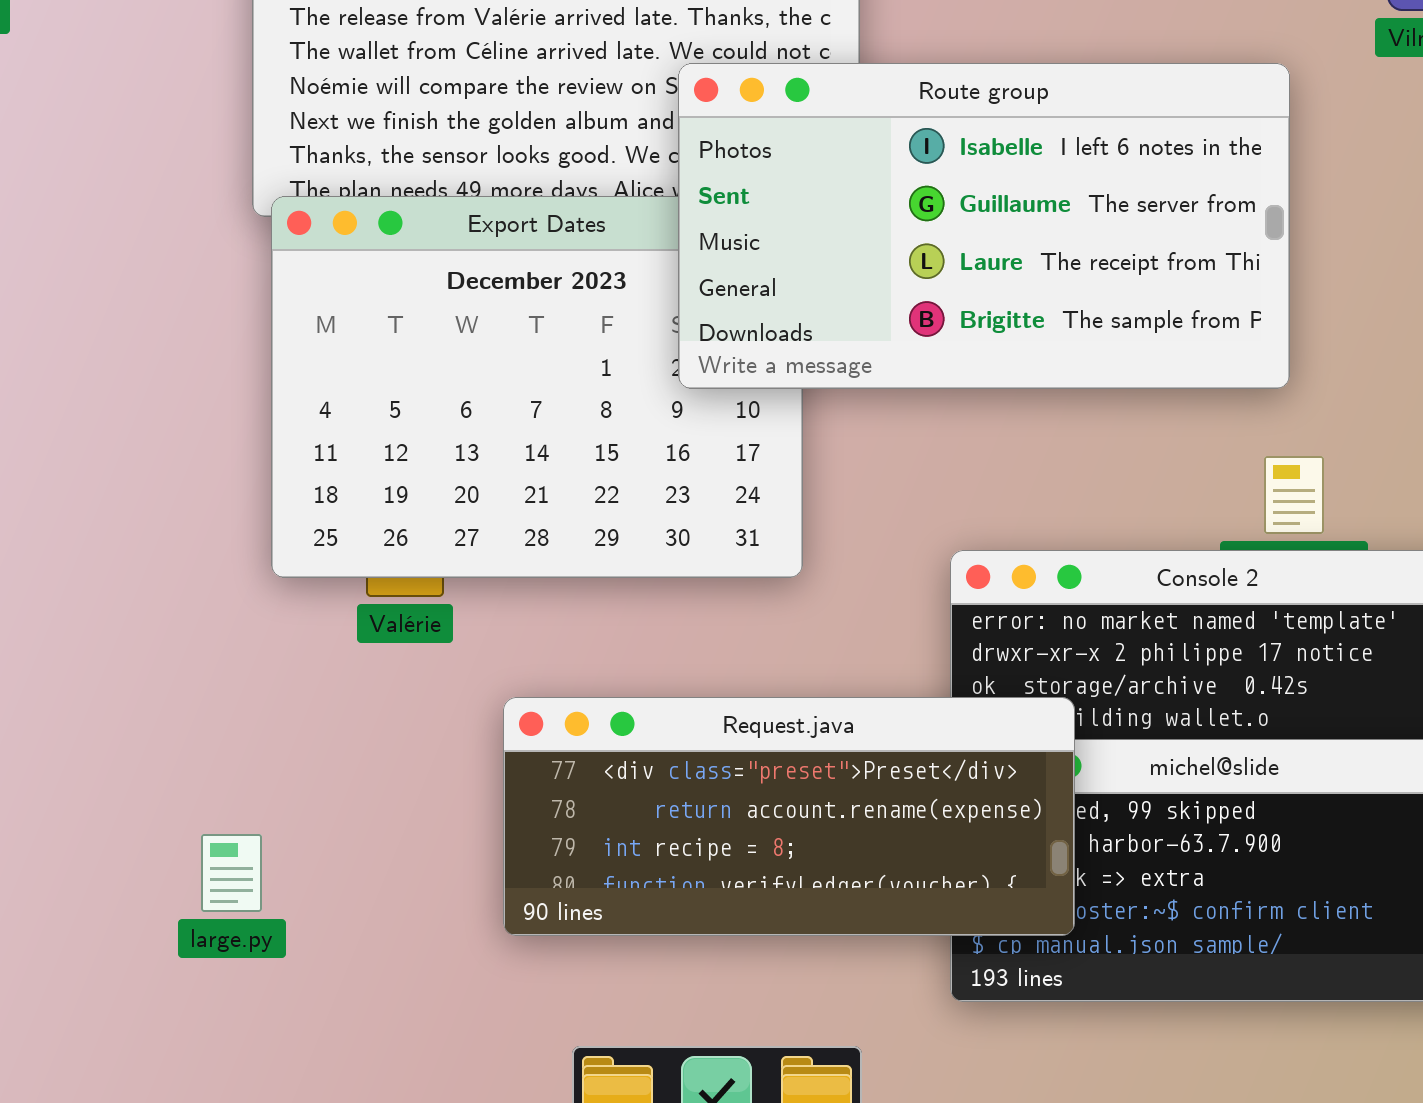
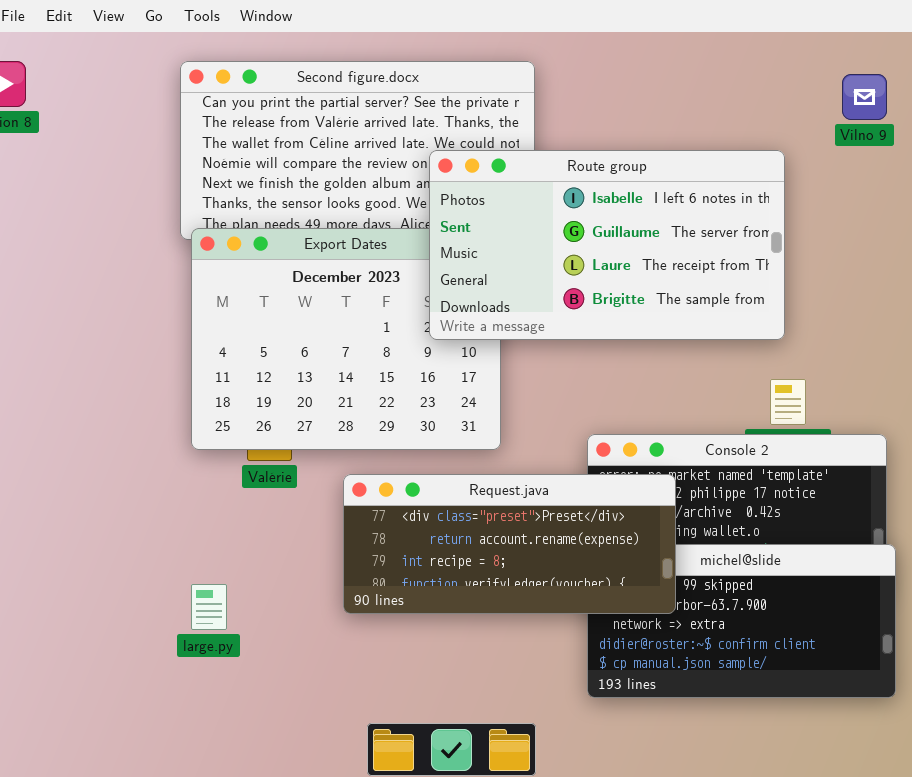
Request.java: [503,697,1075,936] -> [343,474,676,614], moved
large.py: [201,834,262,912] -> [191,584,227,630], moved

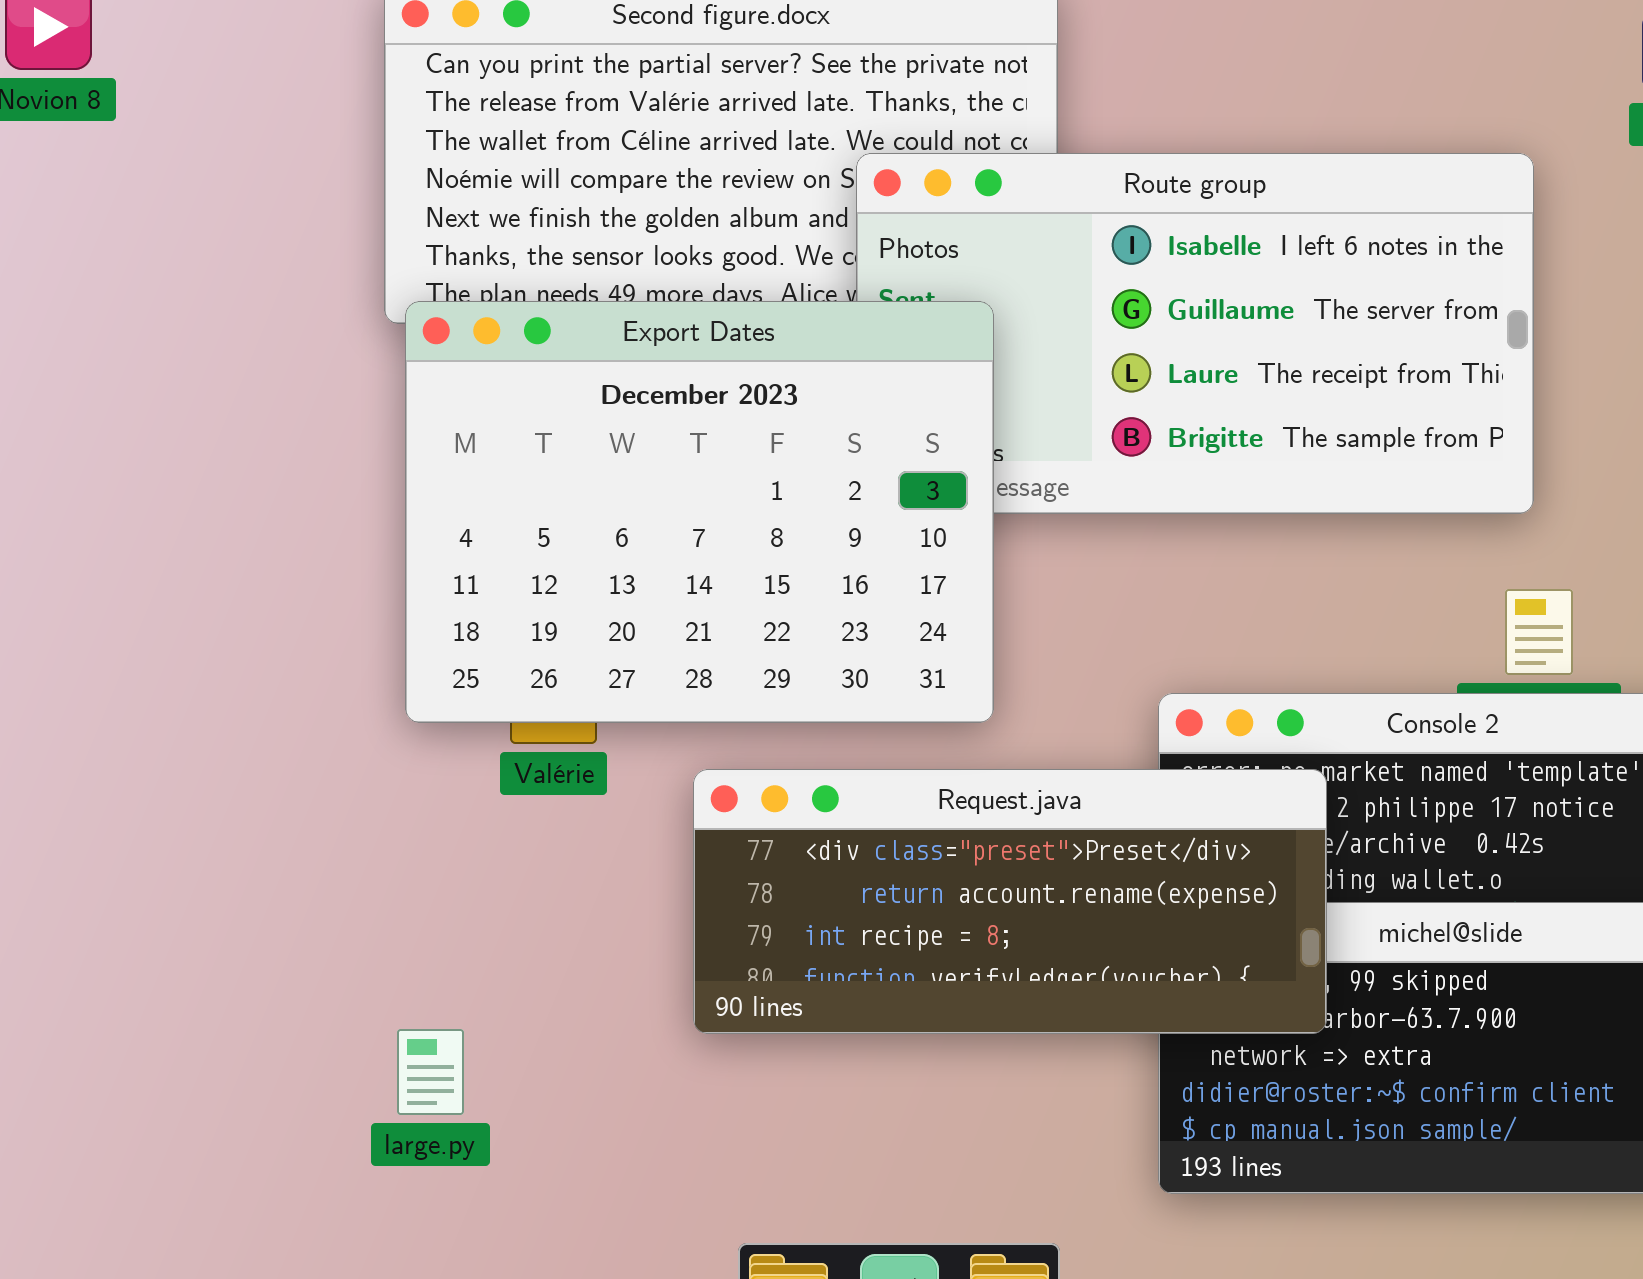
Export Dates: [191,228,501,450] -> [405,301,994,723], raised
large.py: [191,584,227,630] -> [397,1029,464,1115], moved

